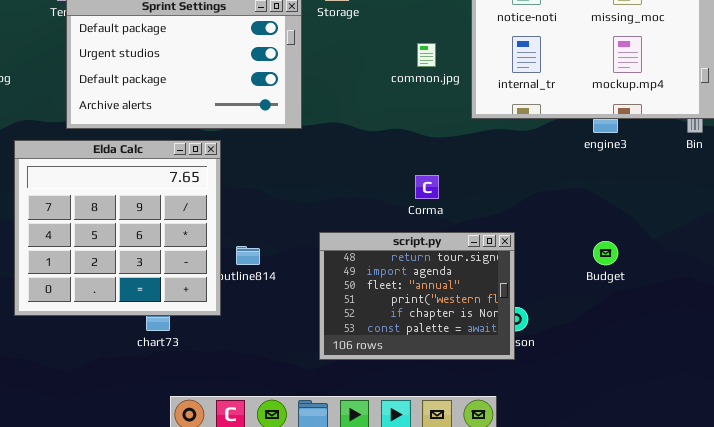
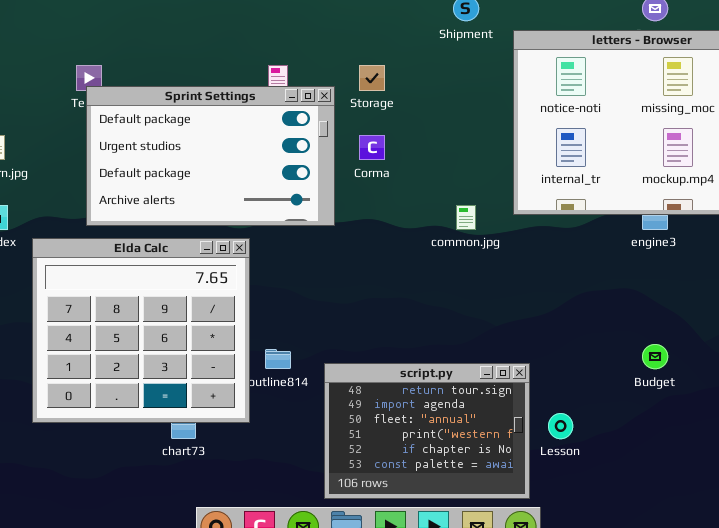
common.jpg: [417,43,436,67] -> [456,205,476,230], moved
Corma: [415,175,439,199] -> [359,135,385,160], moved
script.py: [319,232,515,360] -> [324,363,530,499], moved

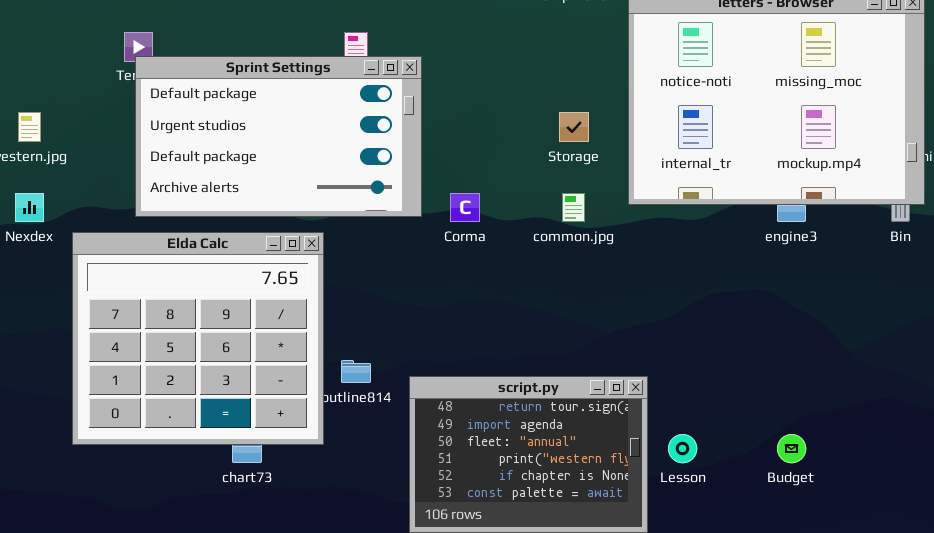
Storage: [359,65,385,91] -> [559,112,589,142], moved
Corma: [359,135,385,160] -> [450,193,480,222], moved
Budget: [642,344,668,369] -> [777,434,806,463], moved

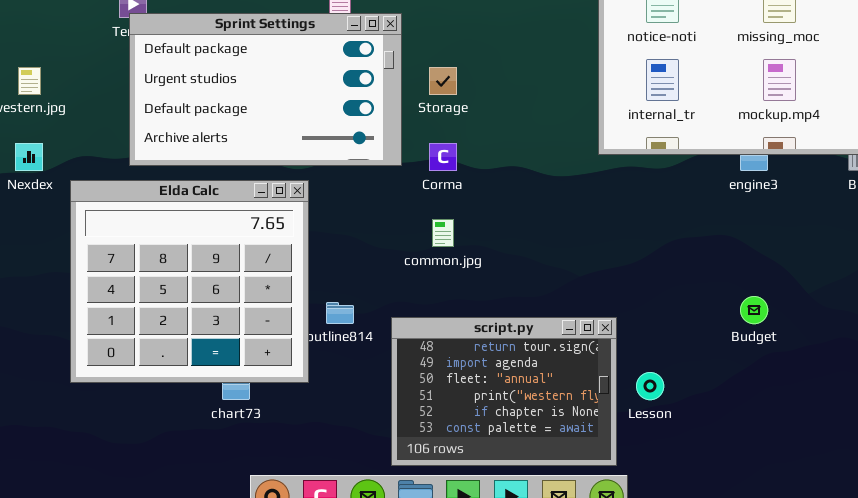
Storage: [559,112,589,142] -> [429,67,457,95], moved
common.jpg: [562,193,585,222] -> [432,219,454,247], moved
Budget: [777,434,806,463] -> [740,296,768,324], moved

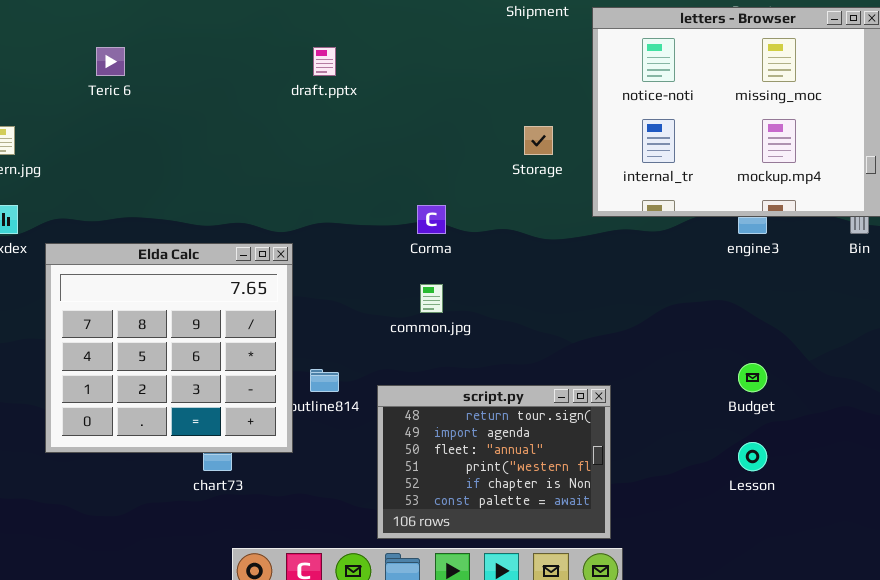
Sprint Settings: [129,13,402,166] -> none, closed
Storage: [429,67,457,95] -> [524,126,553,155], moved
Lesson: [636,372,664,400] -> [738,442,767,471], moved

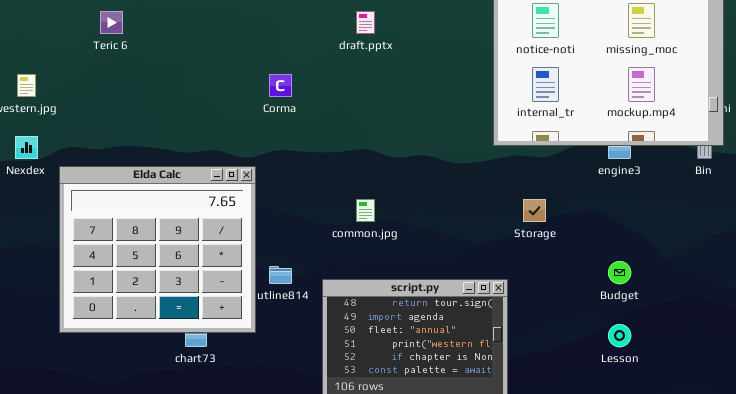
draft.pptx: [313,47,336,76] -> [356,11,375,34], moved
Storage: [524,126,553,155] -> [523,199,546,222], moved
Corma: [417,205,446,234] -> [269,74,292,97], moved

